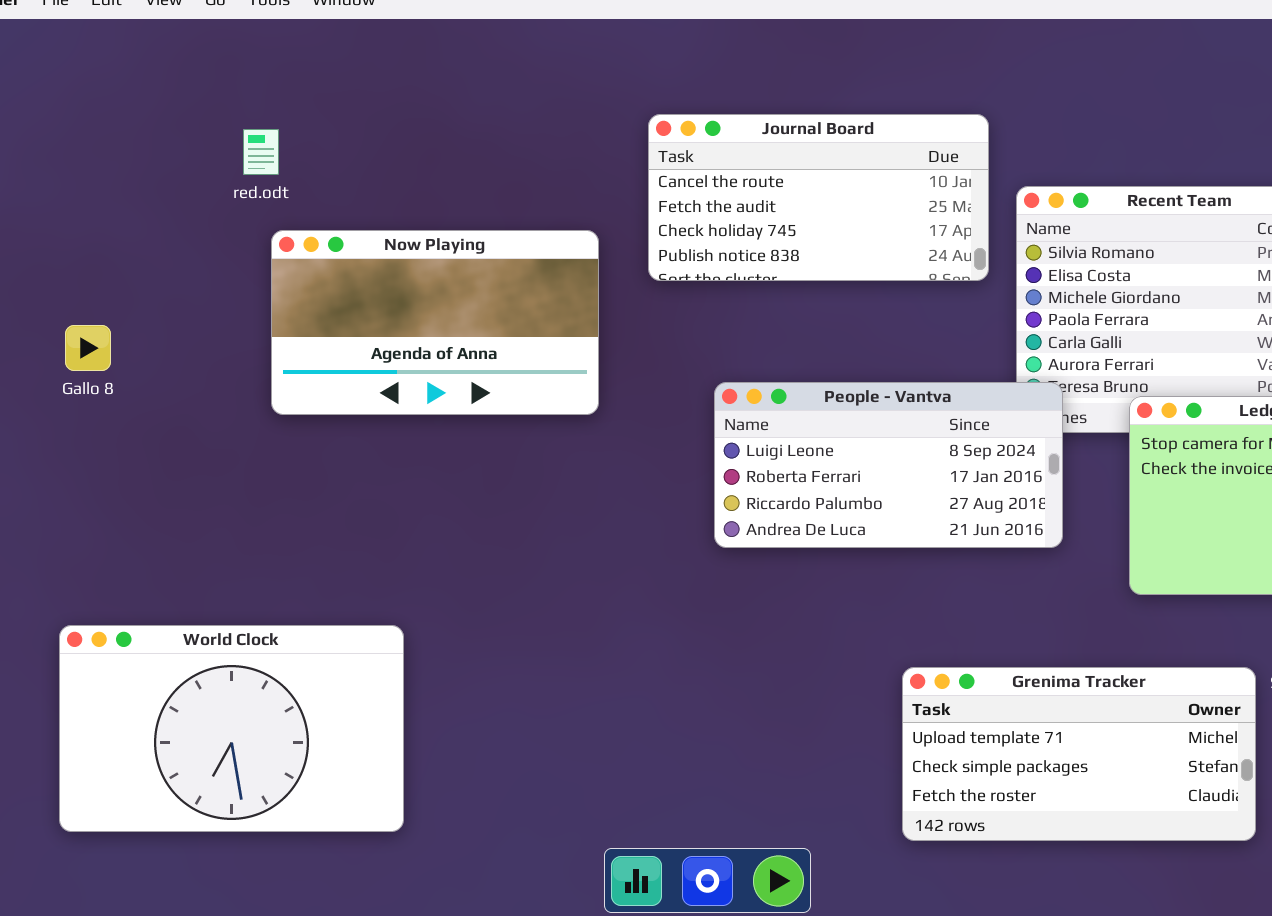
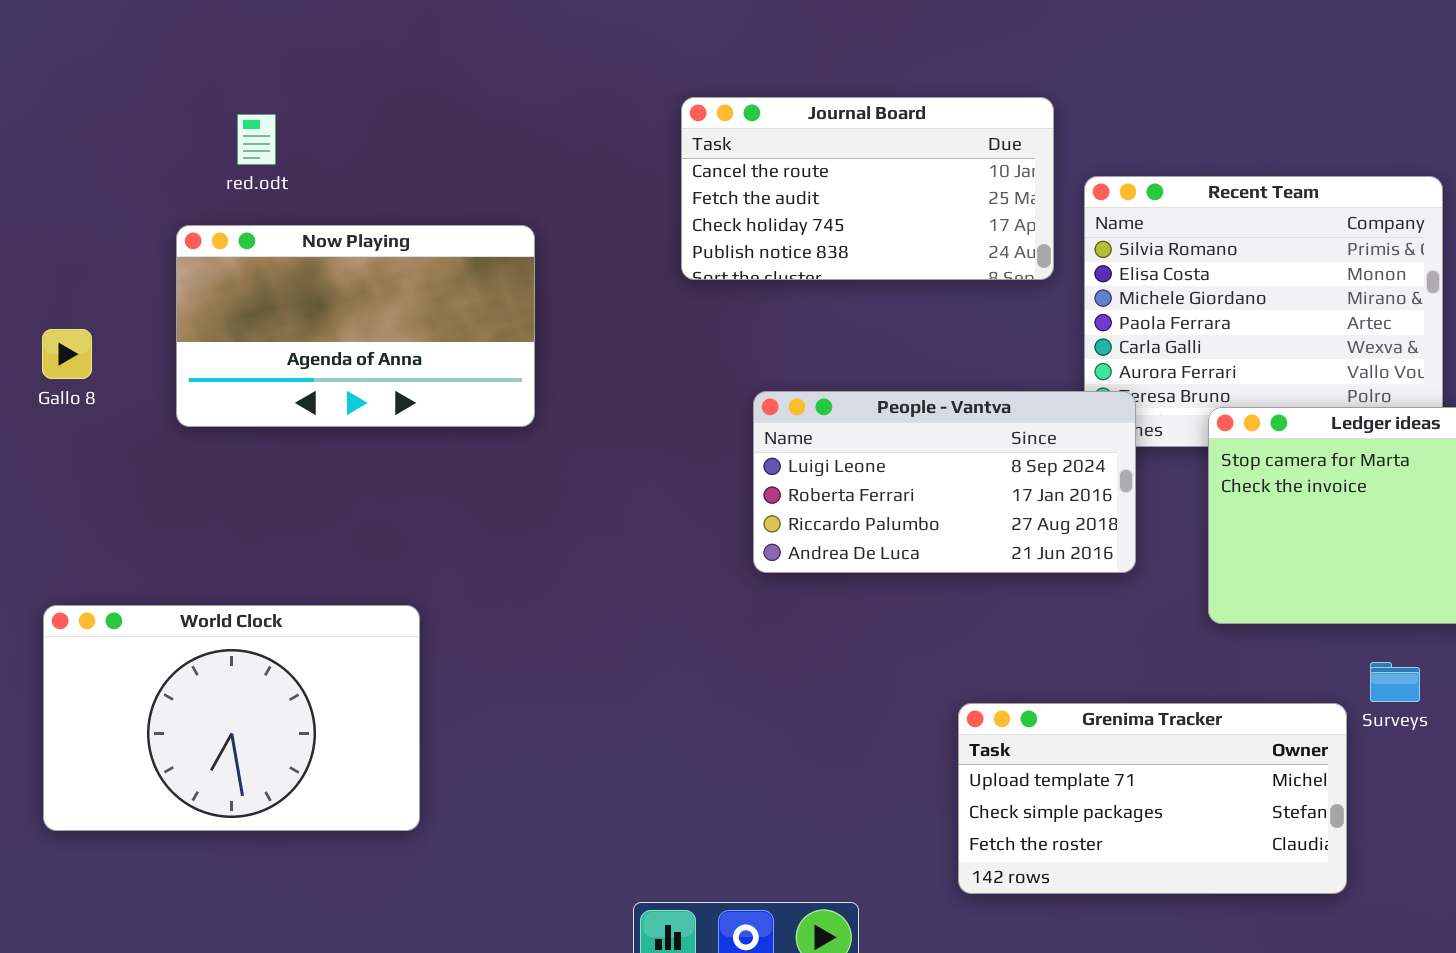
Now Playing: [271,230,599,415] -> [176,225,535,427], moved
World Clock: [59,625,404,832] -> [43,605,420,831], moved

